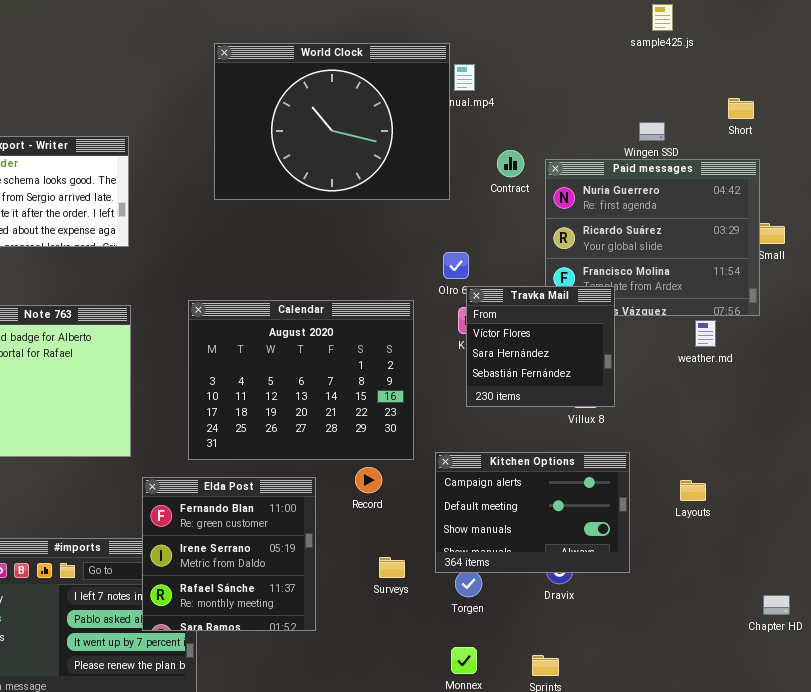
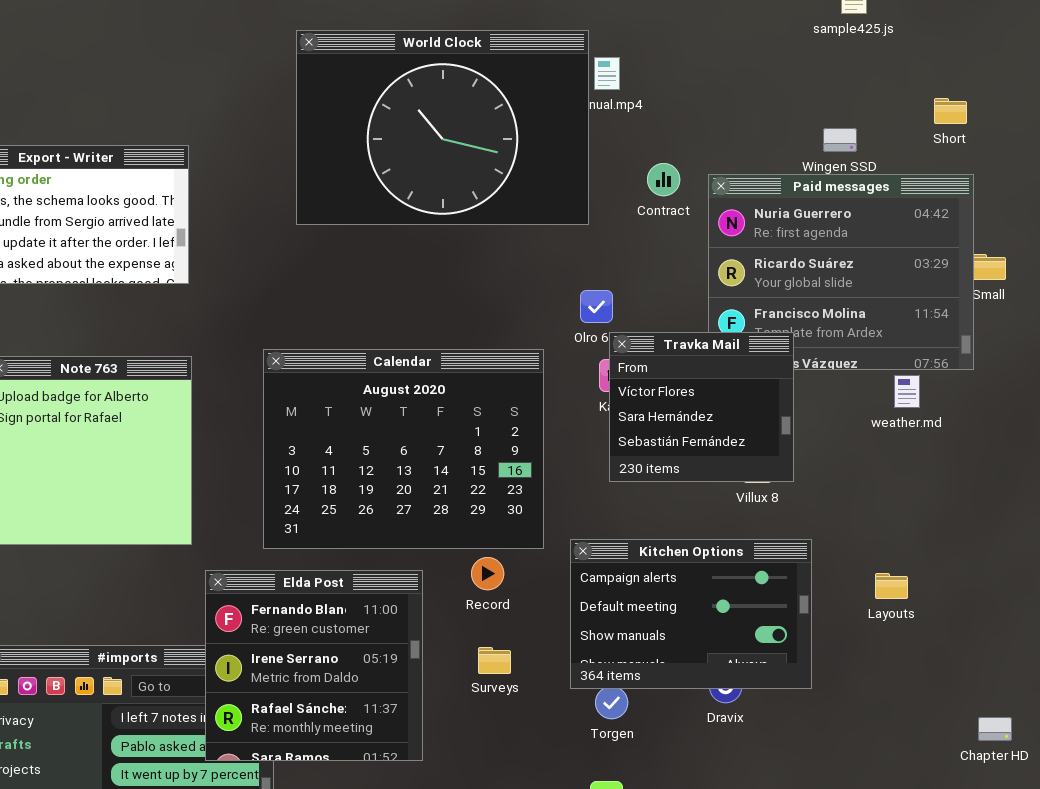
Surveys: [379,557,405,578] -> [478,647,511,674], moved

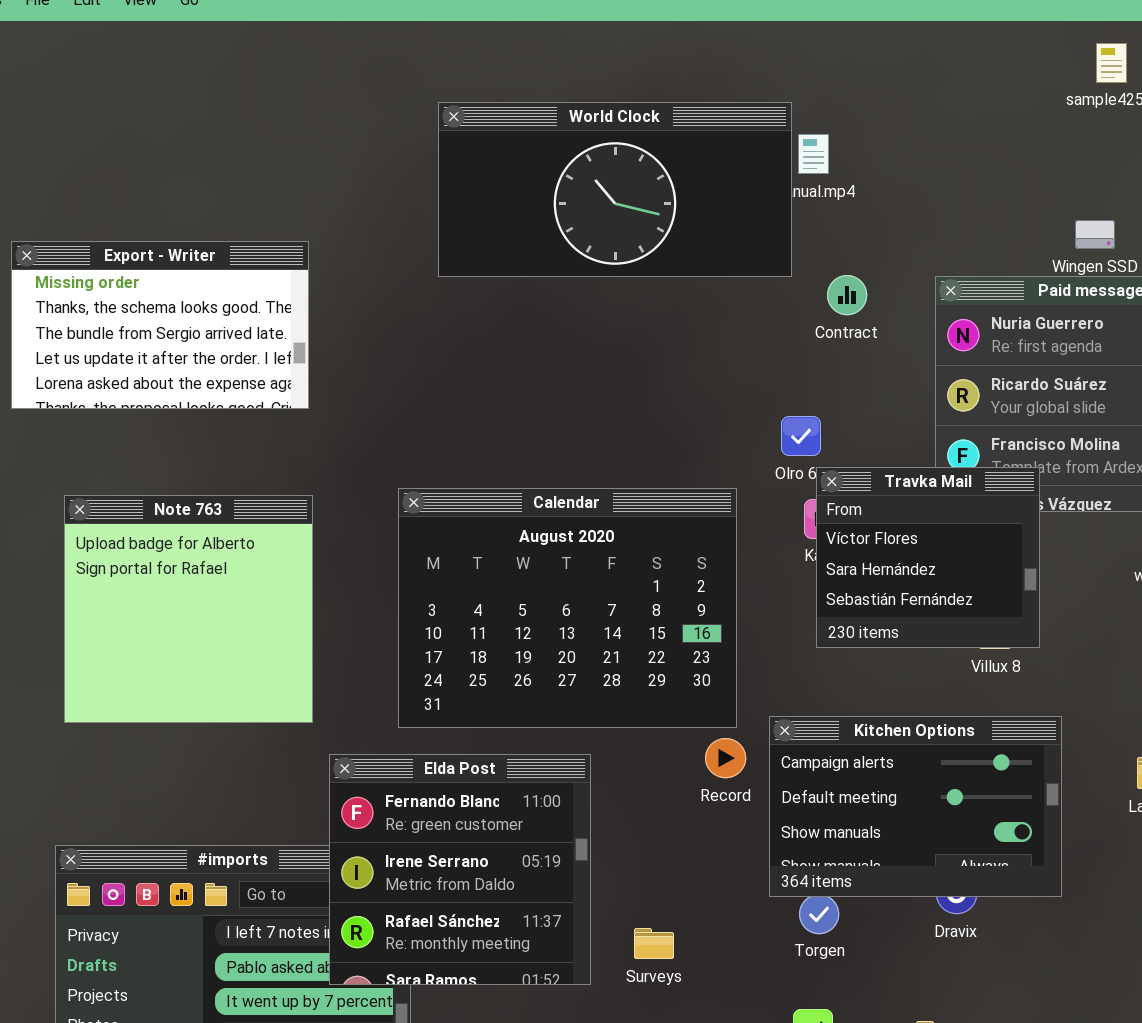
World Clock: [296,30,589,225] -> [438,102,792,277], resized
Contract: [647,163,680,196] -> [827,275,867,315], moved
Record: [471,557,504,590] -> [705,738,746,778], moved
Surveys: [478,647,511,674] -> [634,928,674,959], moved

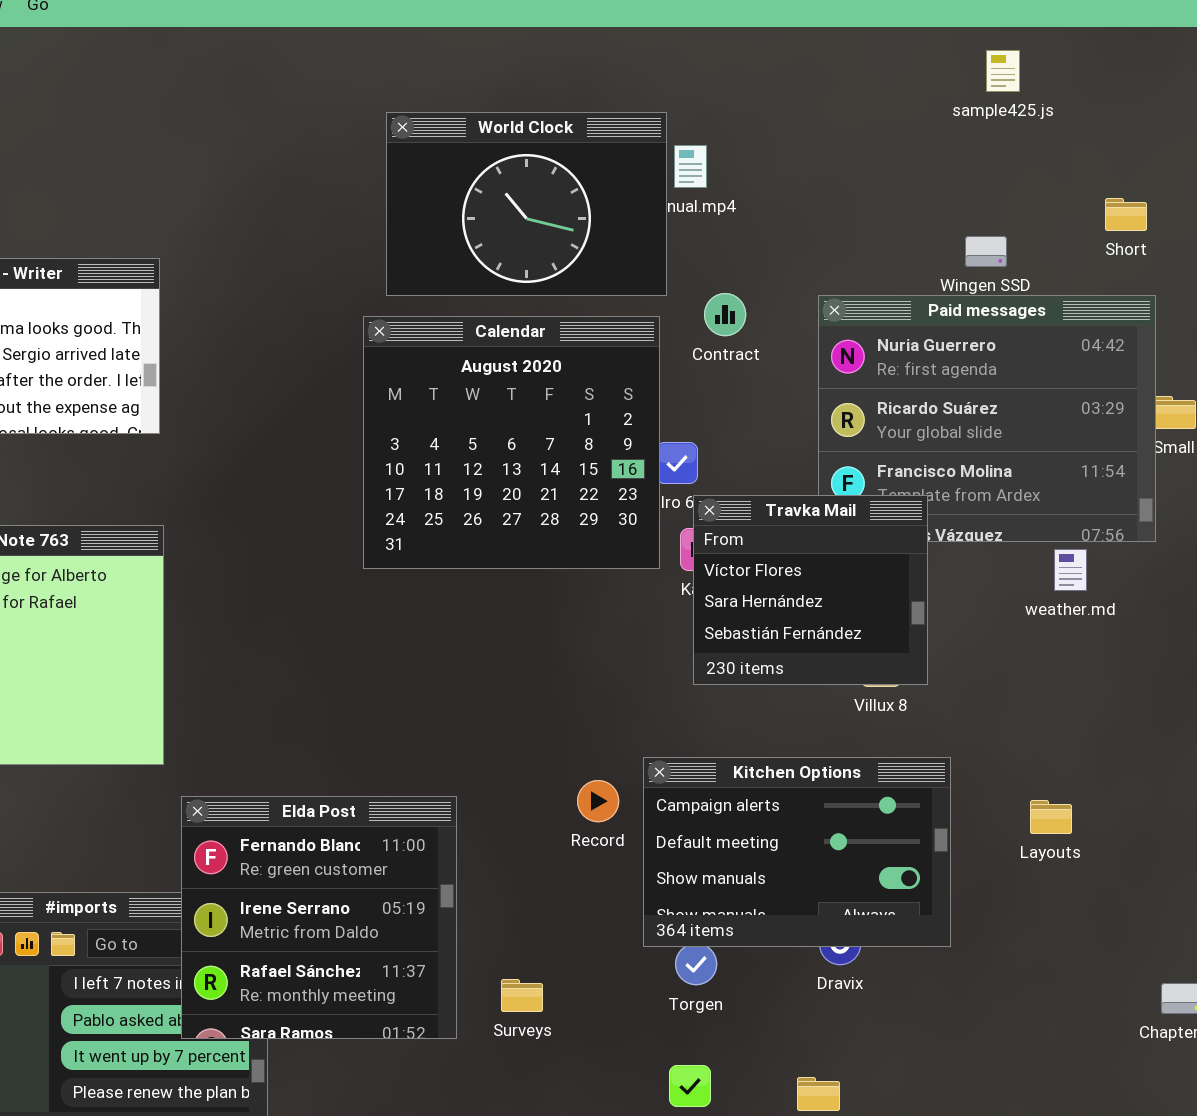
World Clock: [438,102,792,277] -> [386,112,667,296], resized
Calendar: [398,488,737,728] -> [363,316,660,569], moved, resized

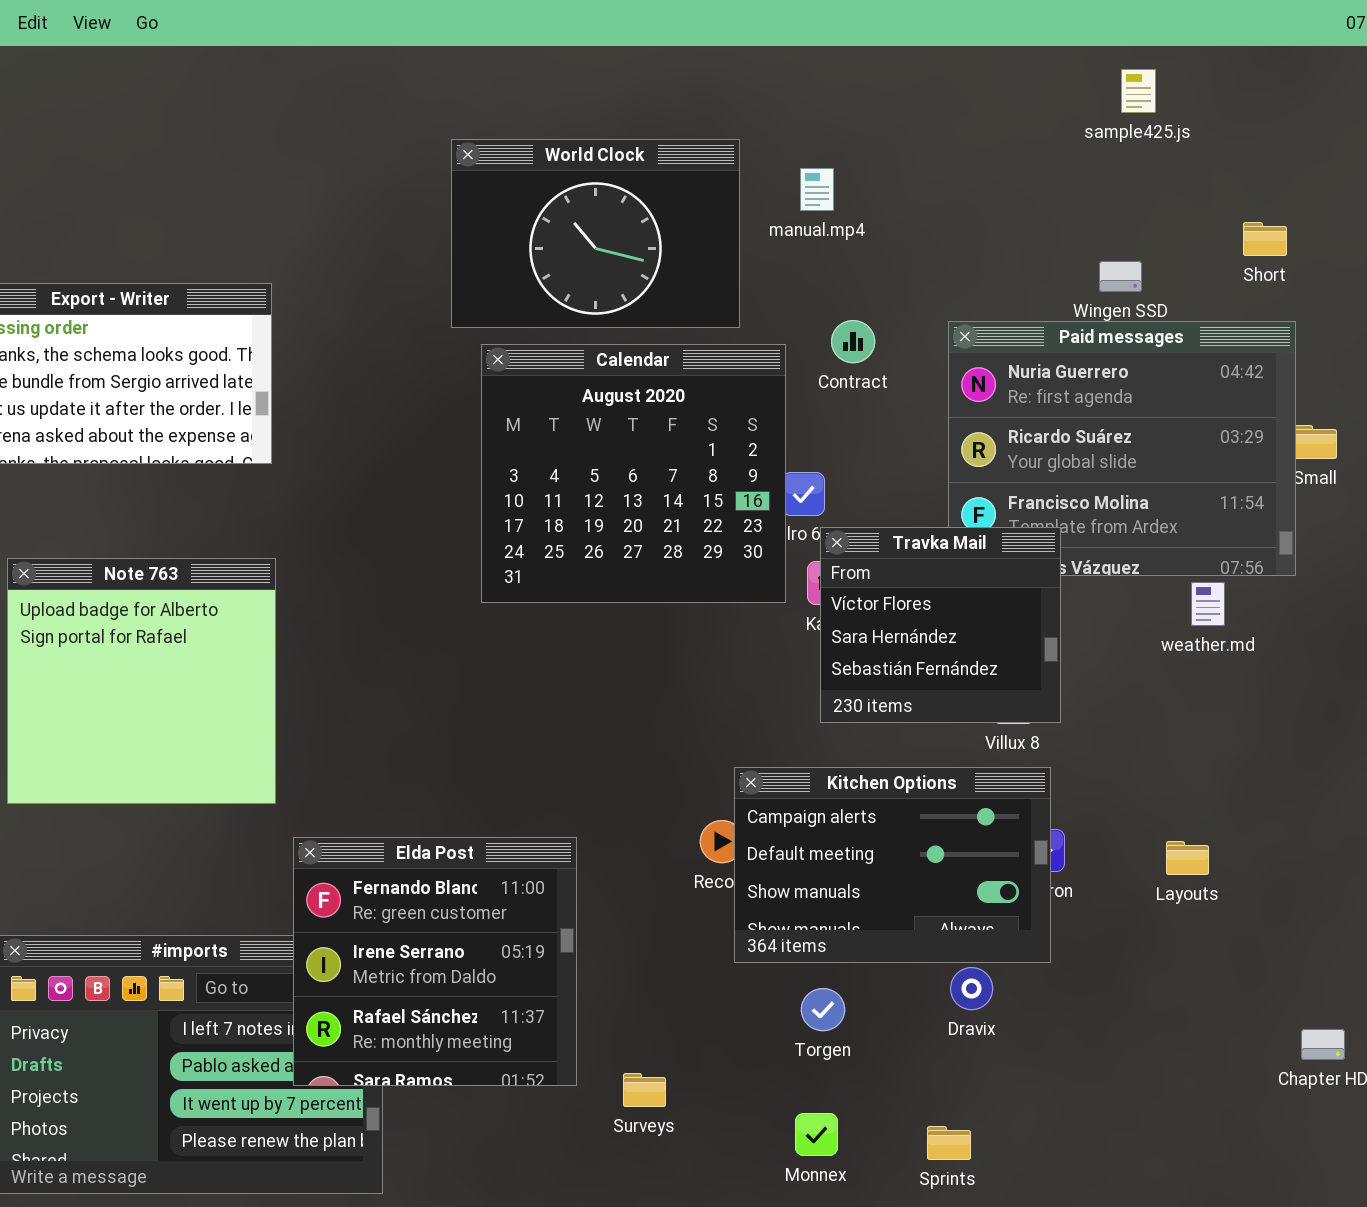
World Clock: [386,112,667,296] -> [451,139,740,328], moved
Kitchen Options: [643,757,951,947] -> [734,767,1051,963], moved
Surveys: [501,979,543,1012] -> [623,1073,666,1107], moved

